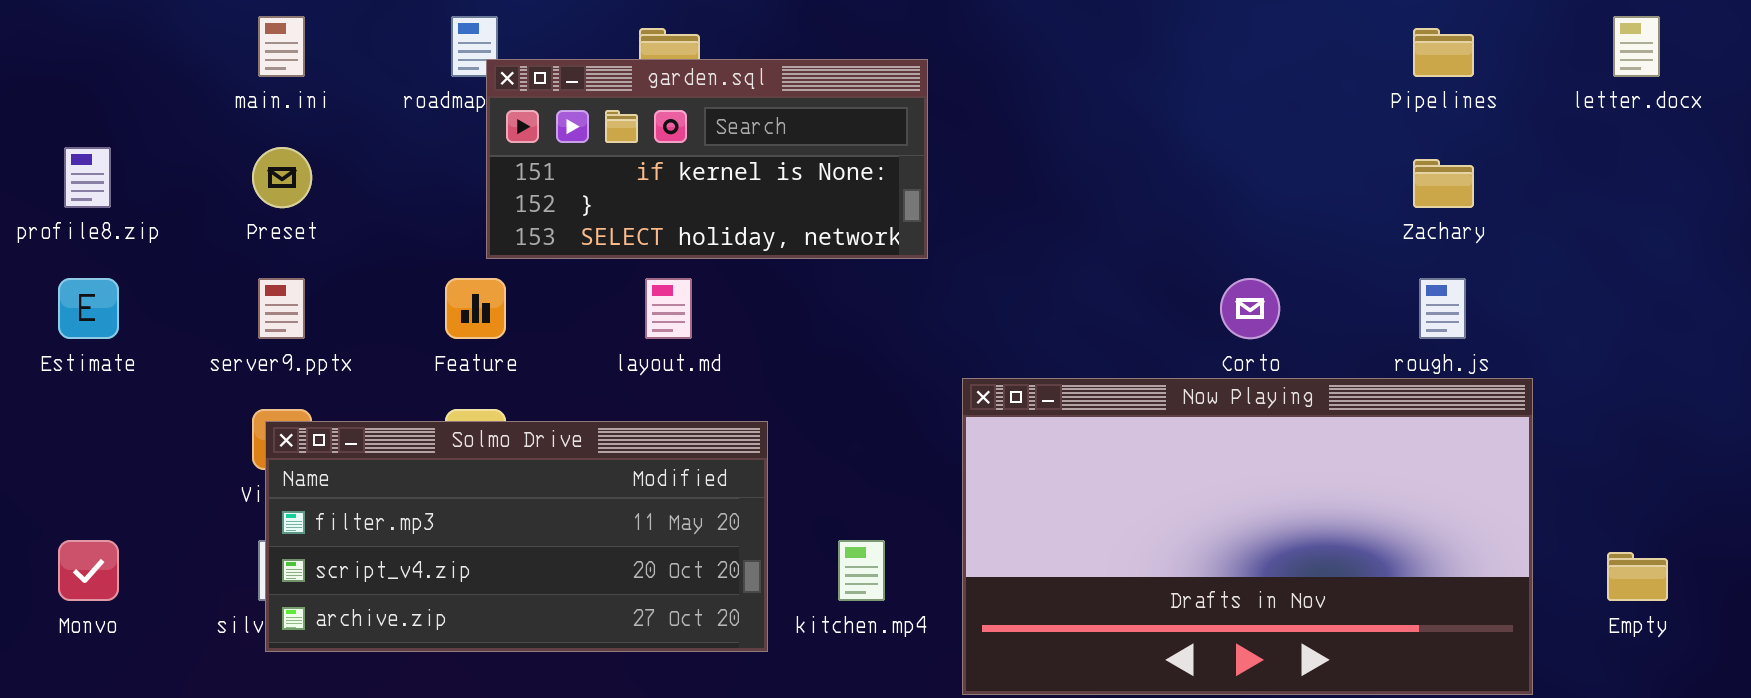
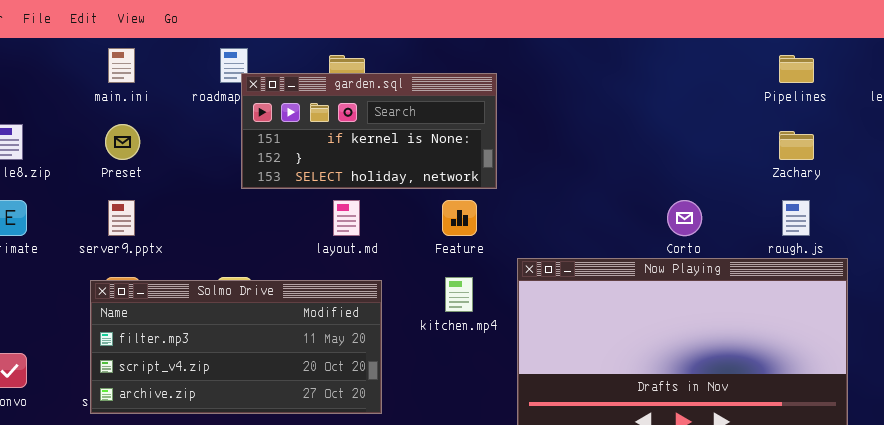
Feature: [445,278,506,339] -> [442,200,477,236], moved
Solmo Drive: [265,421,768,652] -> [90,280,382,414], moved
kitchen.mp4: [838,540,885,601] -> [445,277,473,312], moved

